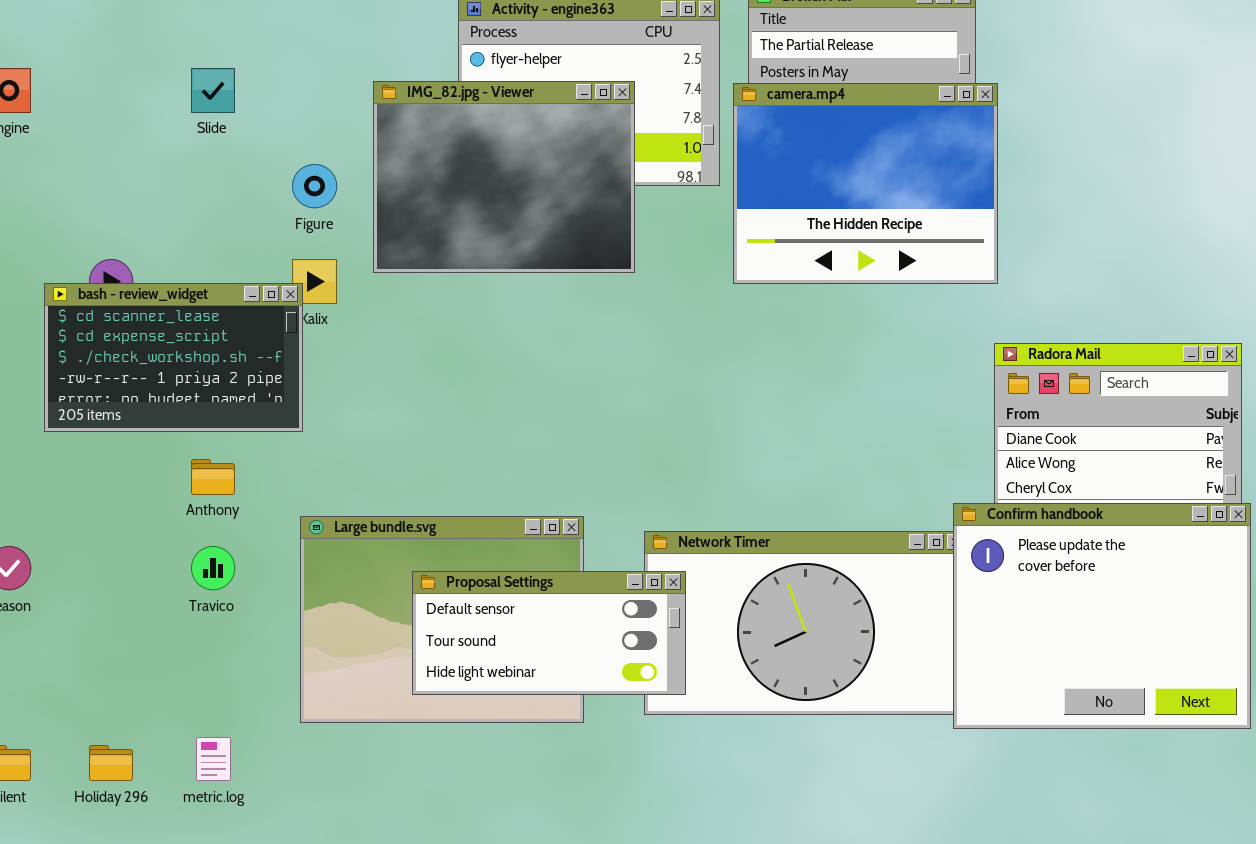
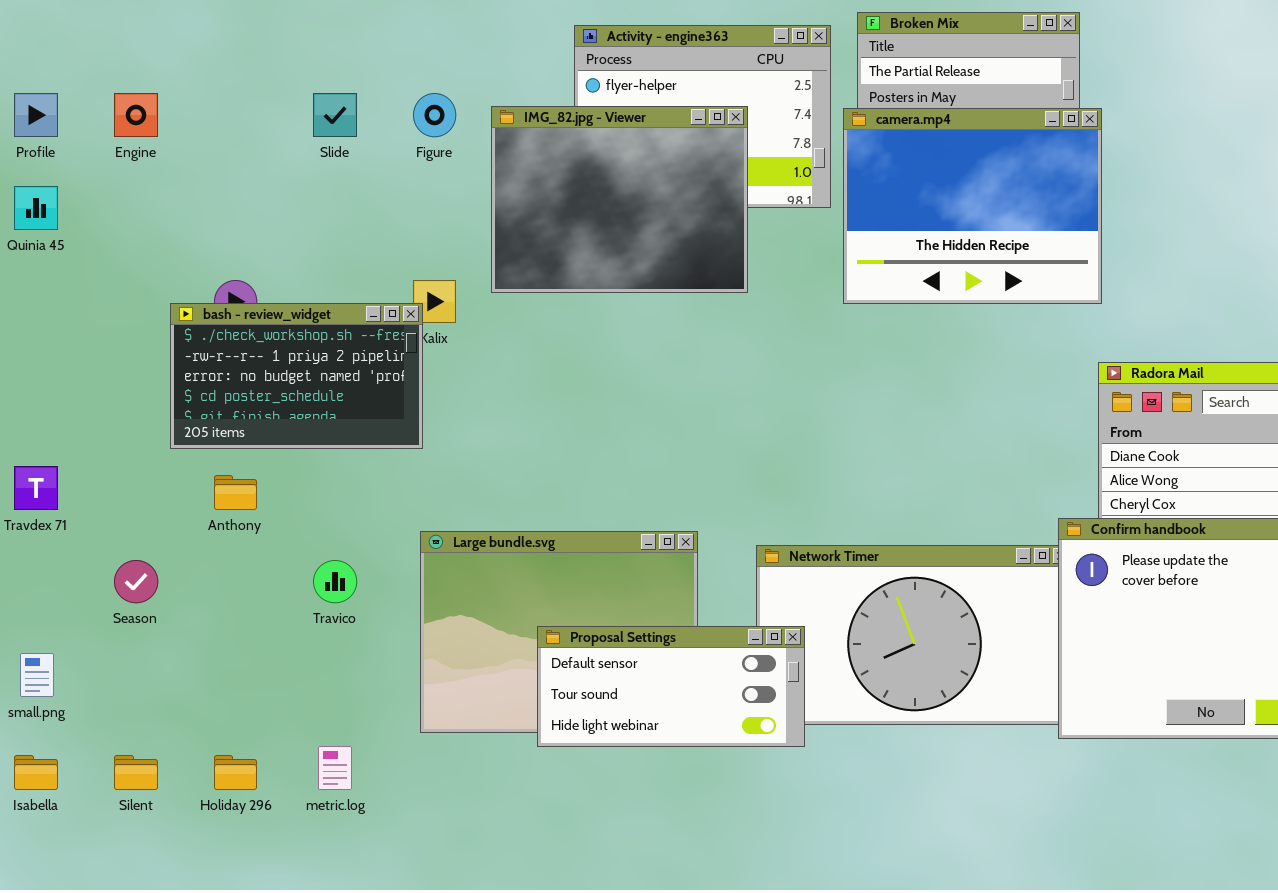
Figure: [292,164,337,208] -> [413,93,456,137], moved
bash - review_widget: [44,283,303,432] -> [170,303,423,449], scrolled down 2 rows
Anthony: [191,459,235,495] -> [214,475,257,510], moved
Proposal Settings: [412,571,686,695] -> [537,626,805,747], moved

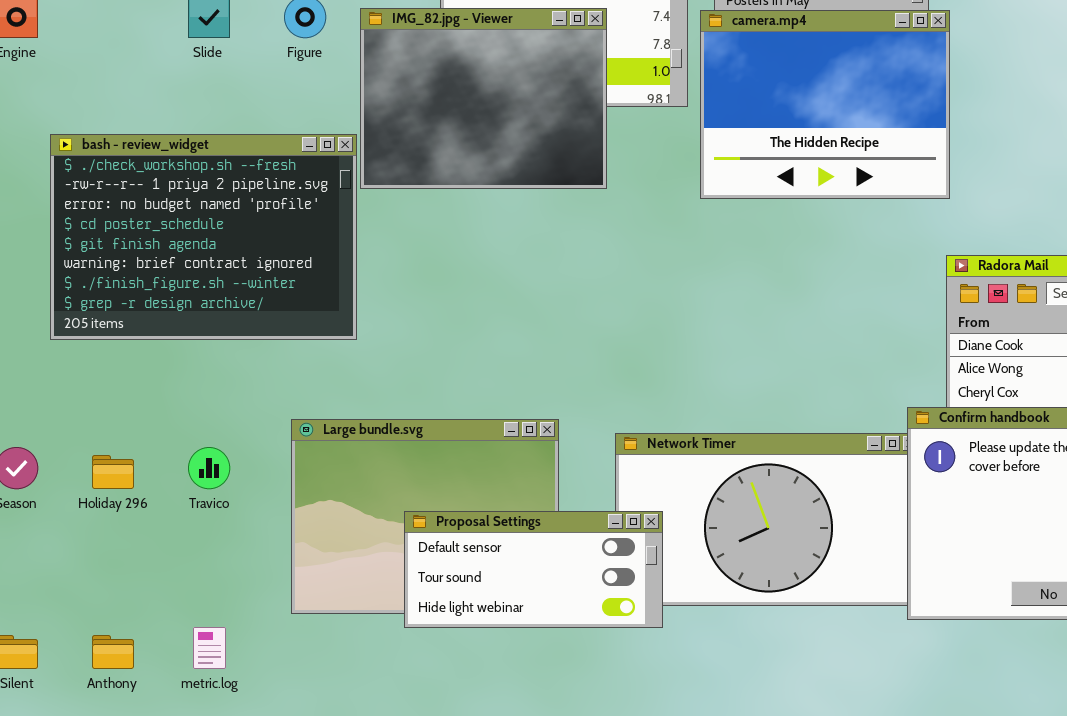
bash - review_widget: [170,303,423,449] -> [50,134,357,340], resized
Anthony: [214,475,257,510] -> [92,635,134,669], moved
Holiday 296: [214,755,257,790] -> [92,455,134,489], moved

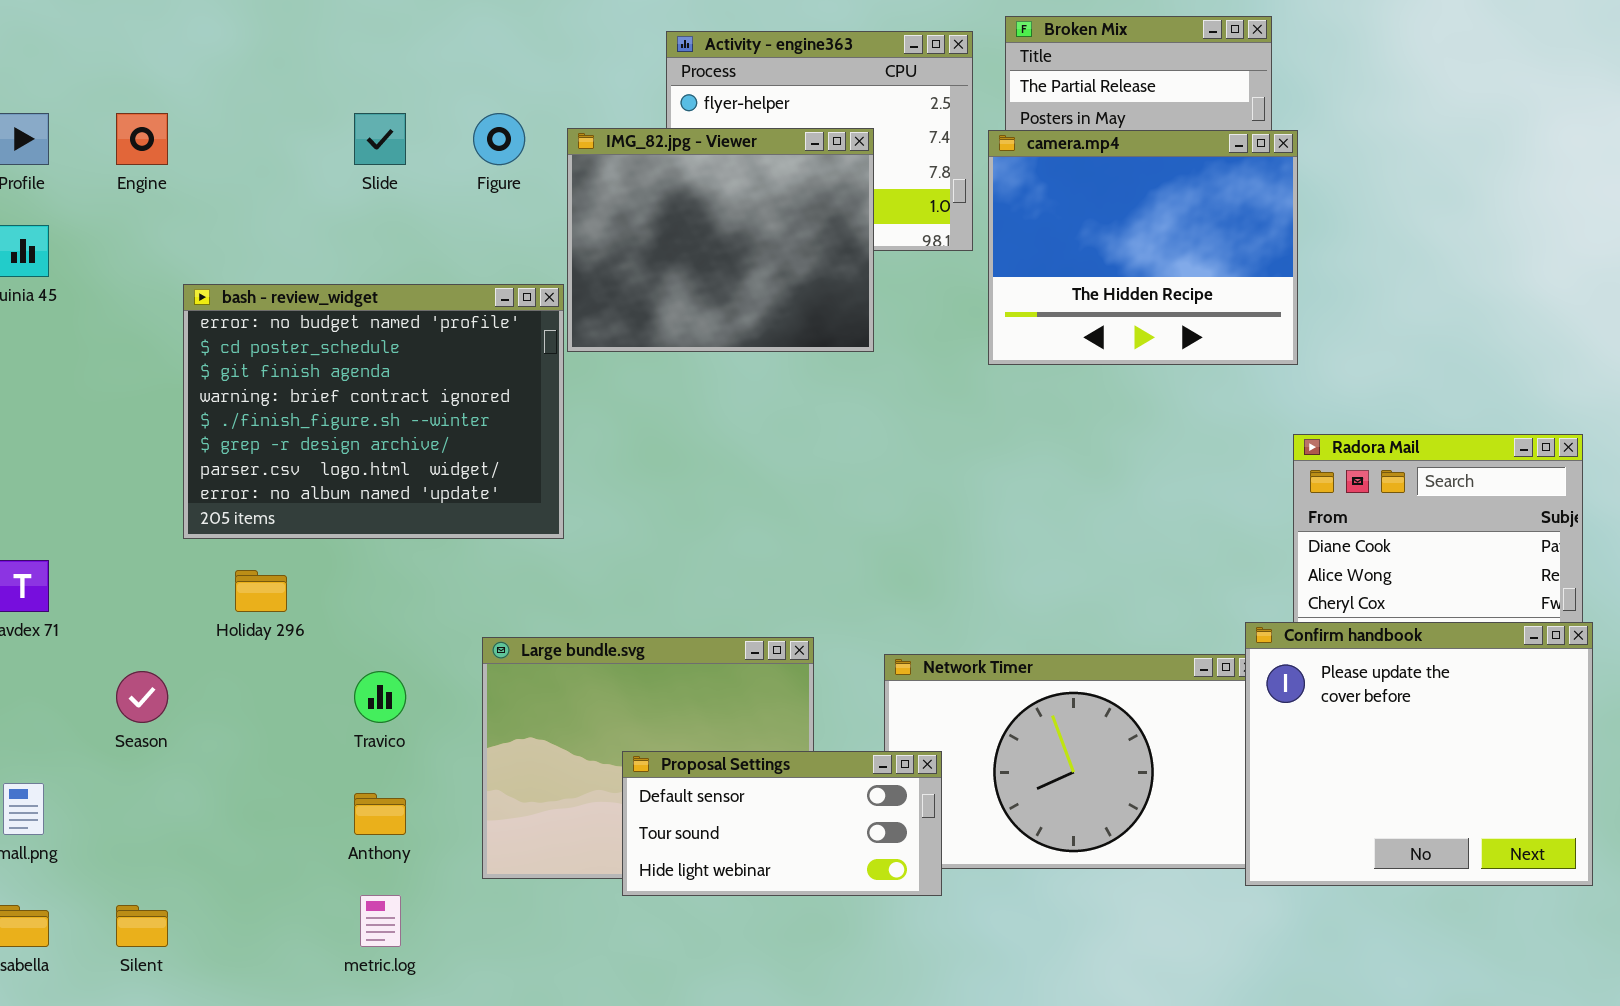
bash - review_widget: [50,134,357,340] -> [183,284,564,539], scrolled down 2 rows
Holiday 296: [92,455,134,489] -> [235,570,287,612], moved
Anthony: [92,635,134,669] -> [354,793,406,835], moved

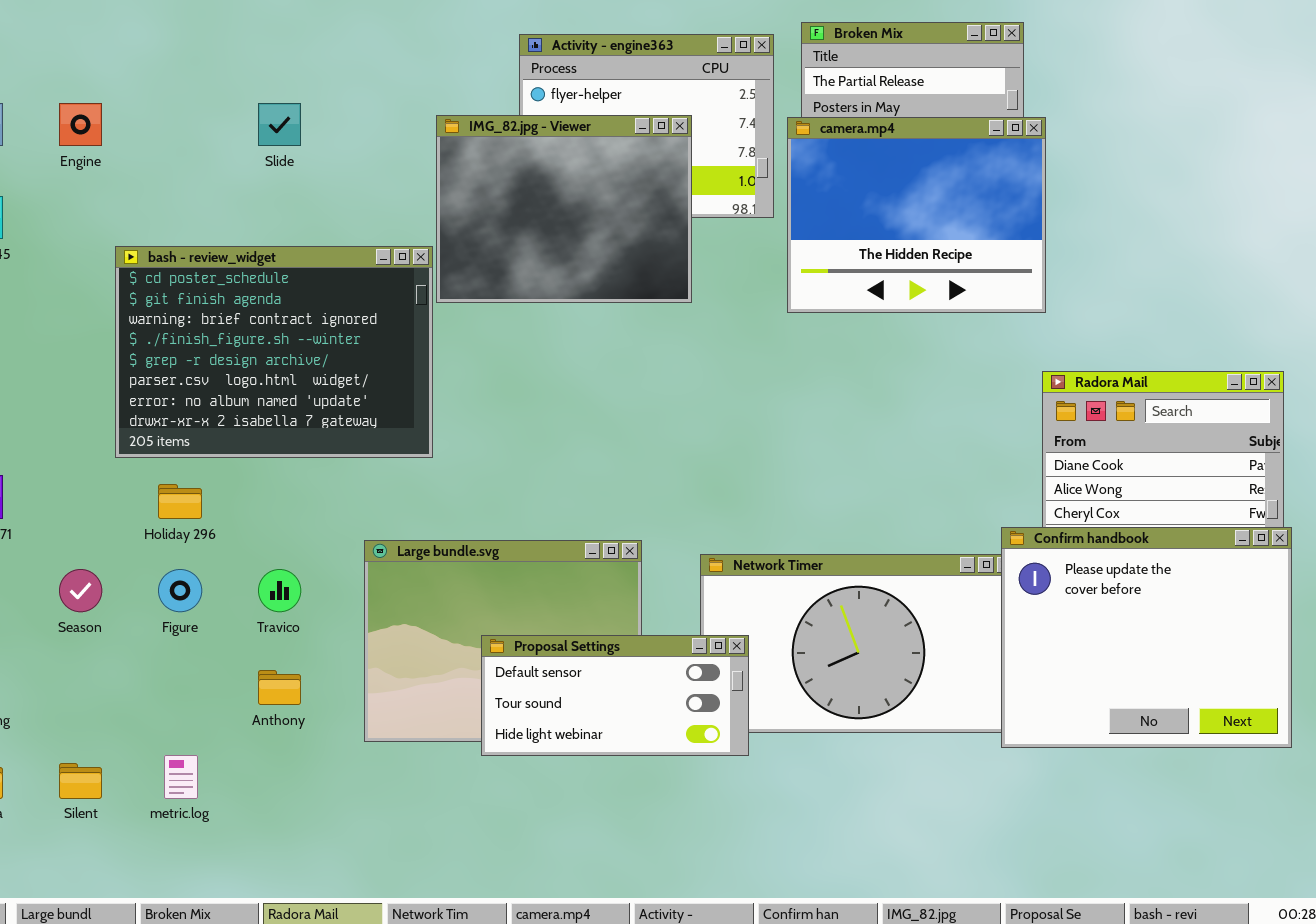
Figure: [473,113,525,165] -> [158,569,202,612], moved
bash - review_widget: [183,284,564,539] -> [115,246,433,458], scrolled down 1 row
metric.log: [360,895,401,947] -> [164,755,198,799], moved

